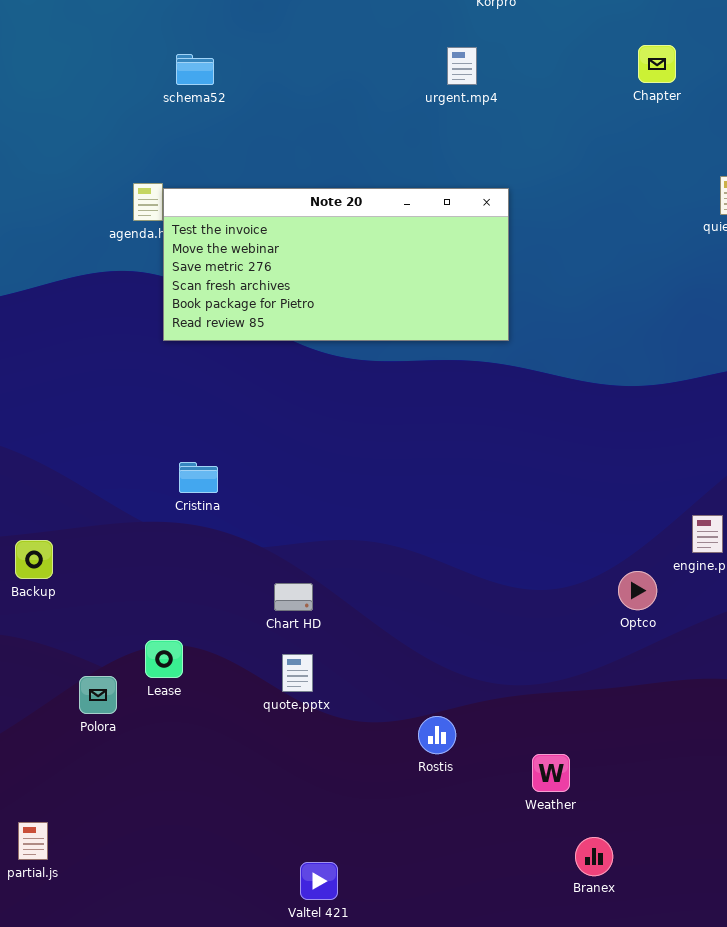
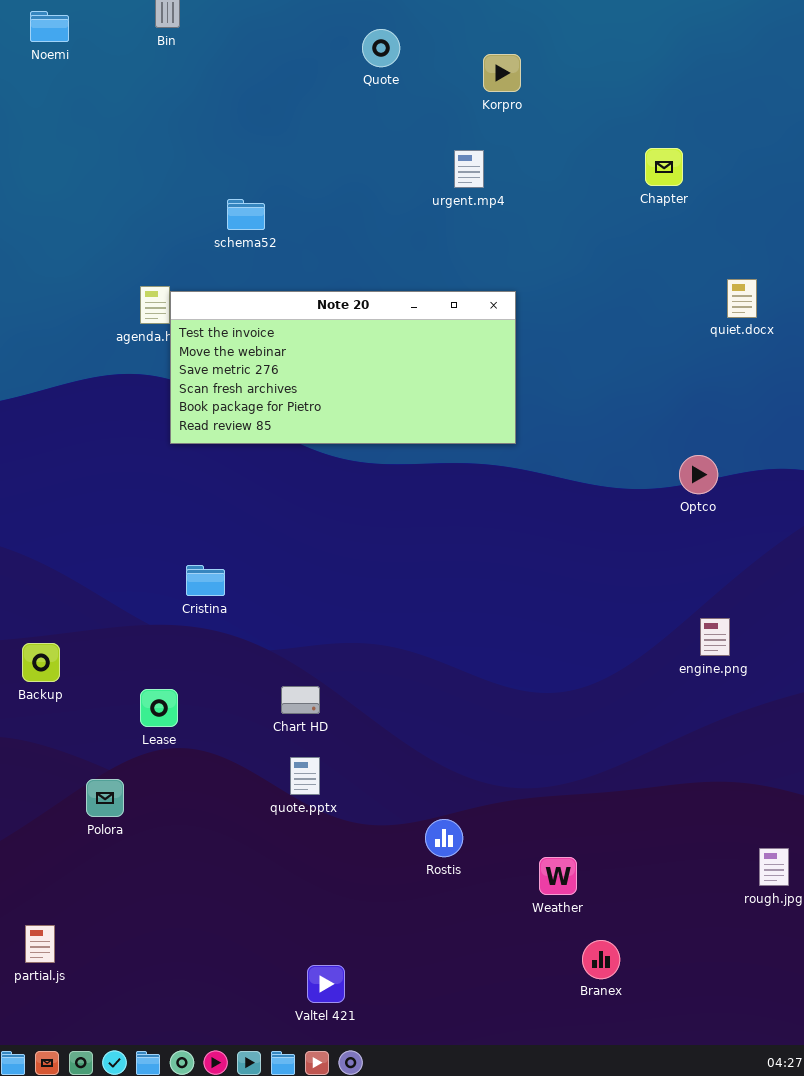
schema52: [176,54,214,85] -> [227,199,265,230], moved
Optco: [618,571,657,610] -> [679,455,718,494], moved
Lease: [145,640,183,678] -> [140,689,178,727], moved

